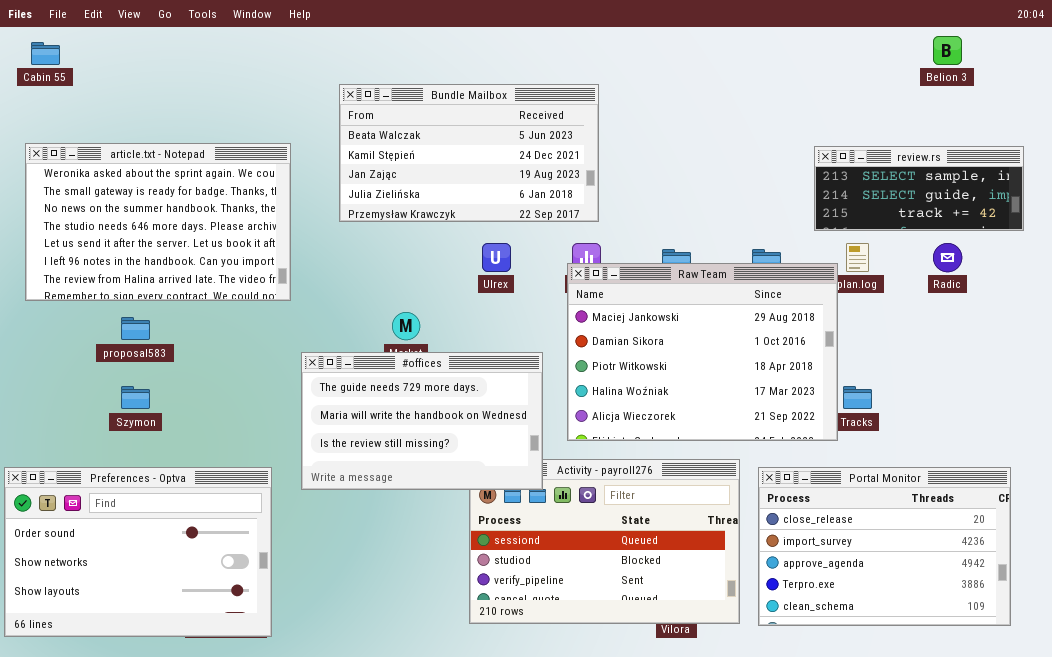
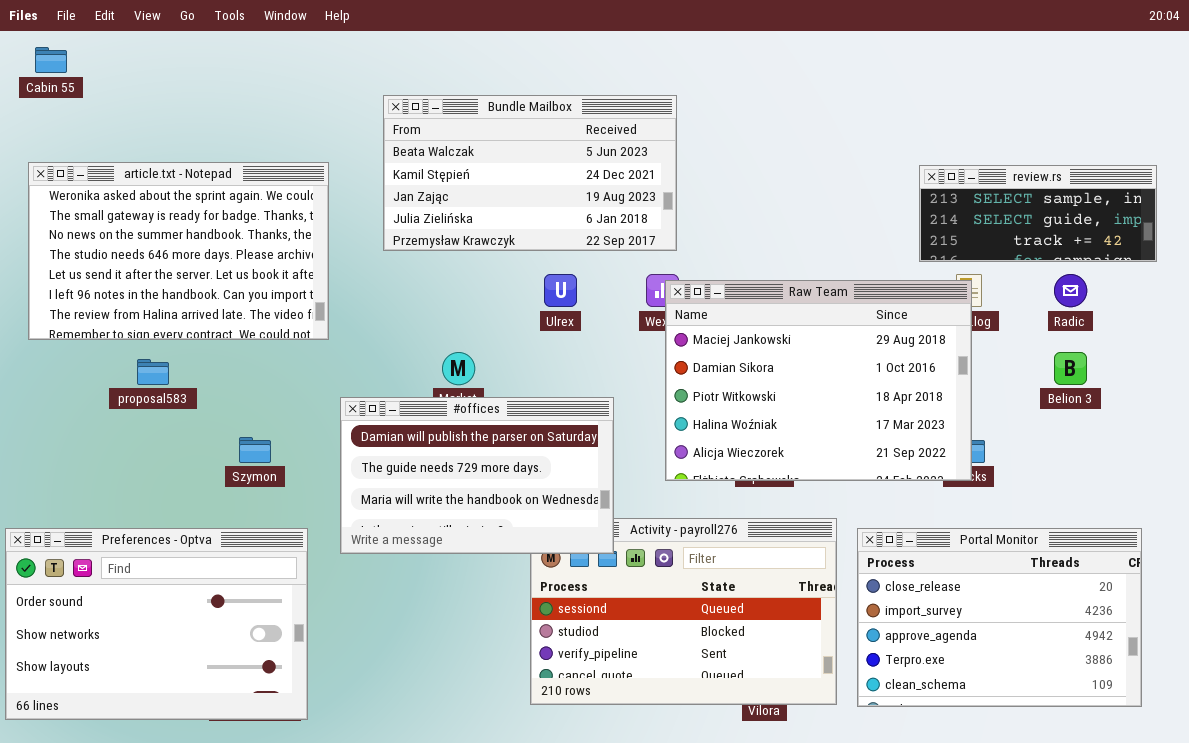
Belion 3: [933,36,962,65] -> [1054,352,1087,385], moved
Raw Team: [567,263,838,441] -> [665,280,972,481], moved
#offices: [301,352,543,490] -> [340,397,614,554], scrolled up 1 row
Szymon: [121,386,150,409] -> [239,437,271,463], moved

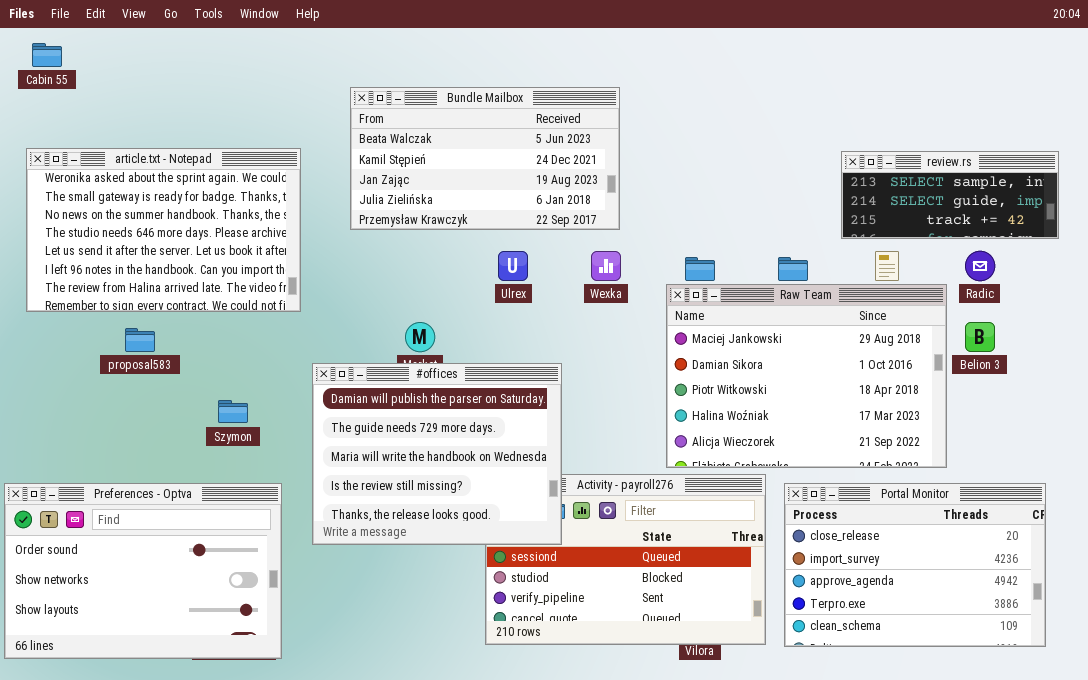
Raw Team: [665,280,972,481] -> [666,284,947,468], moved
#offices: [340,397,614,554] -> [312,363,562,545], resized

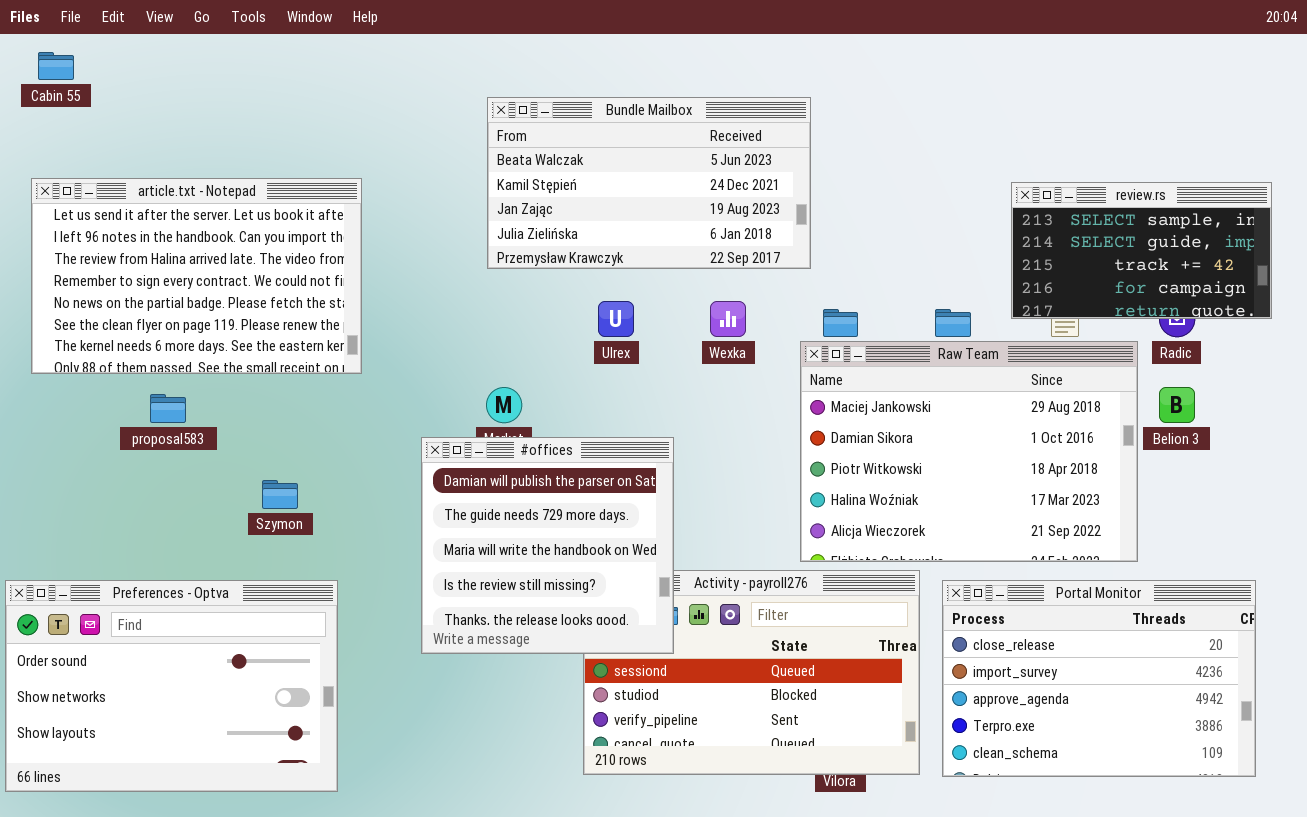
Bundle Mailbox: [350,87,620,230] -> [487,97,811,269], moved
article.txt - Notepad: [26,148,301,312] -> [31,178,362,374], scrolled down 4 rows
review.rs: [841,151,1059,239] -> [1011,182,1272,319], resized
#offices: [312,363,562,545] -> [421,437,674,654], resized

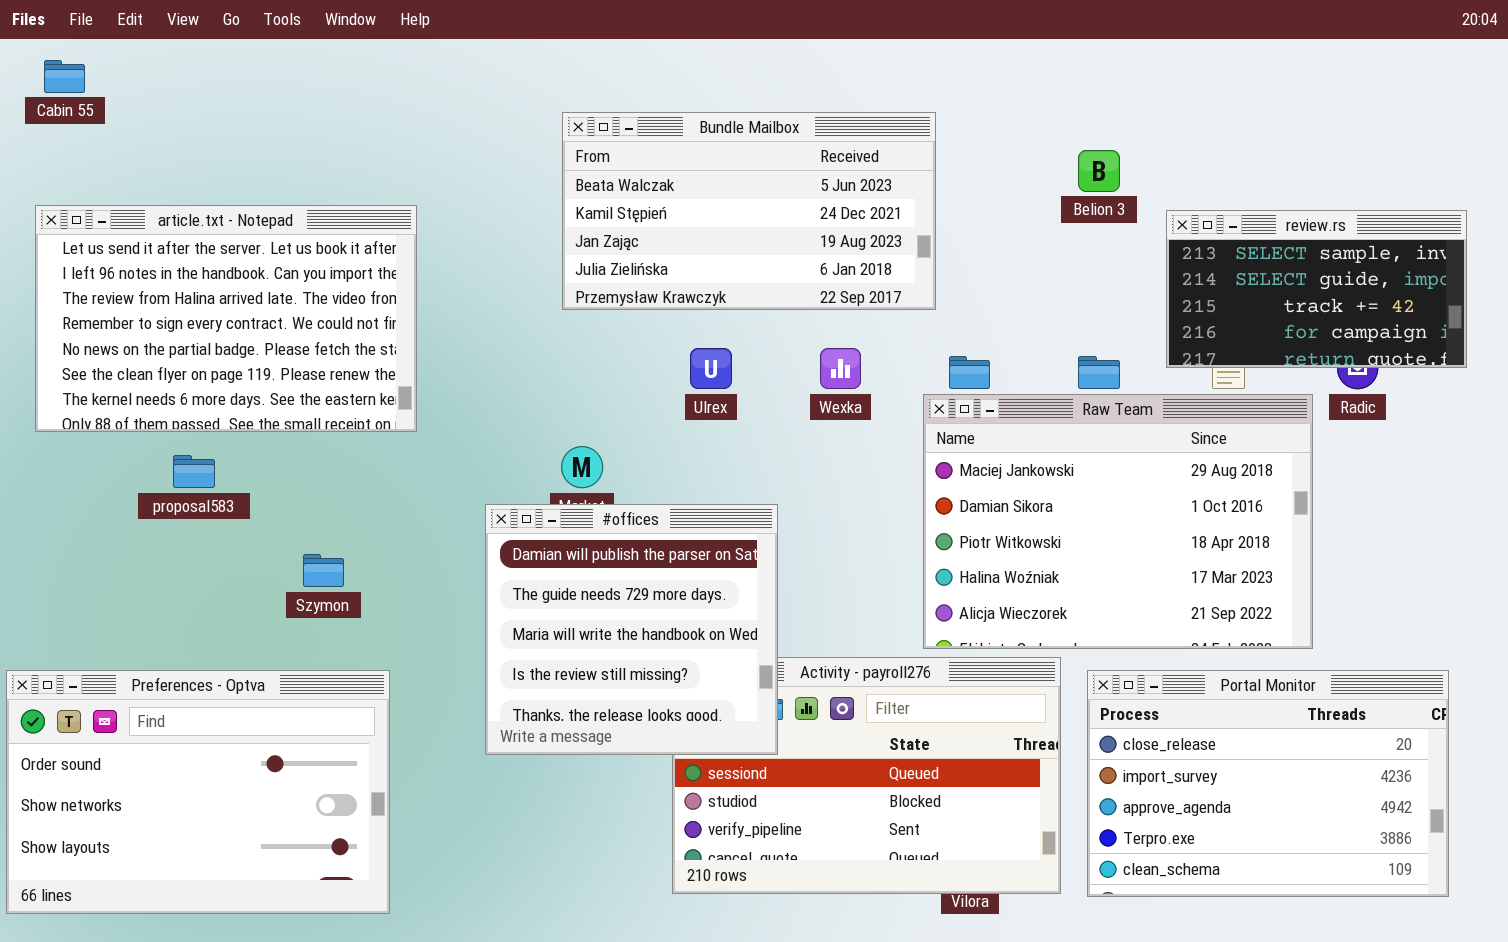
Belion 3: [1159,387,1195,423] -> [1078,150,1120,192], moved

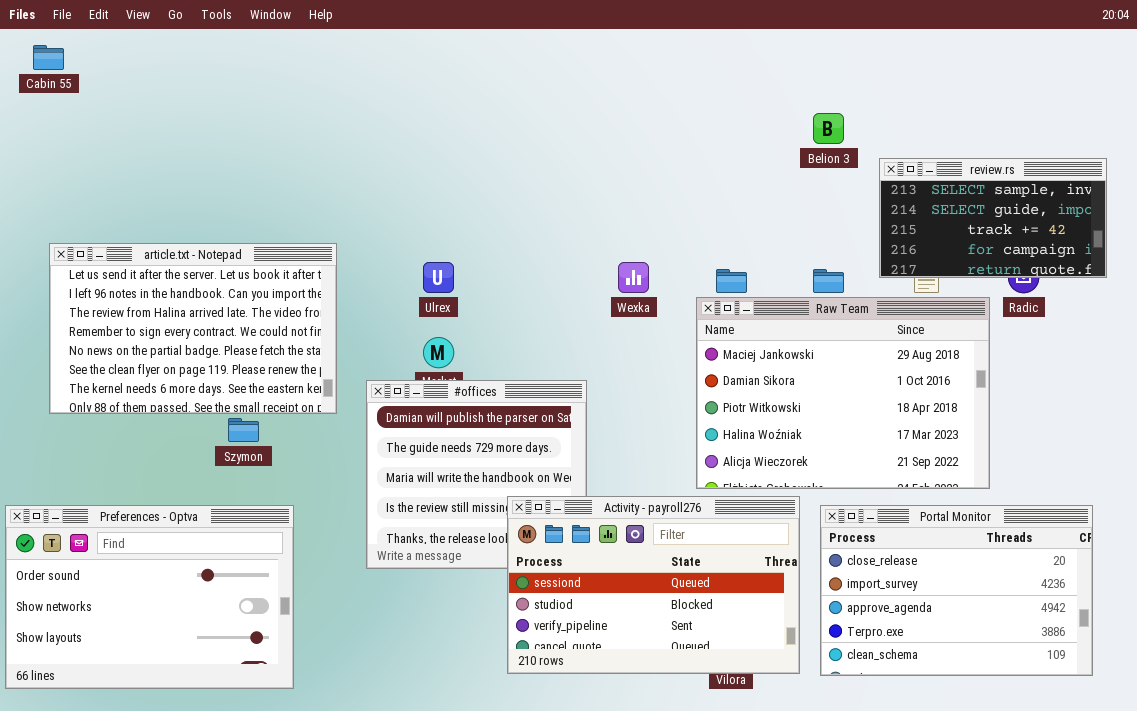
Bundle Mailbox: [562,112,936,310] -> none, closed
article.txt - Notepad: [35,205,417,432] -> [49,243,337,414], moved
Ulrex: [690,348,732,389] -> [423,262,454,293], moved
Activity - payroll276: [672,657,1061,894] -> [507,496,800,674], raised

